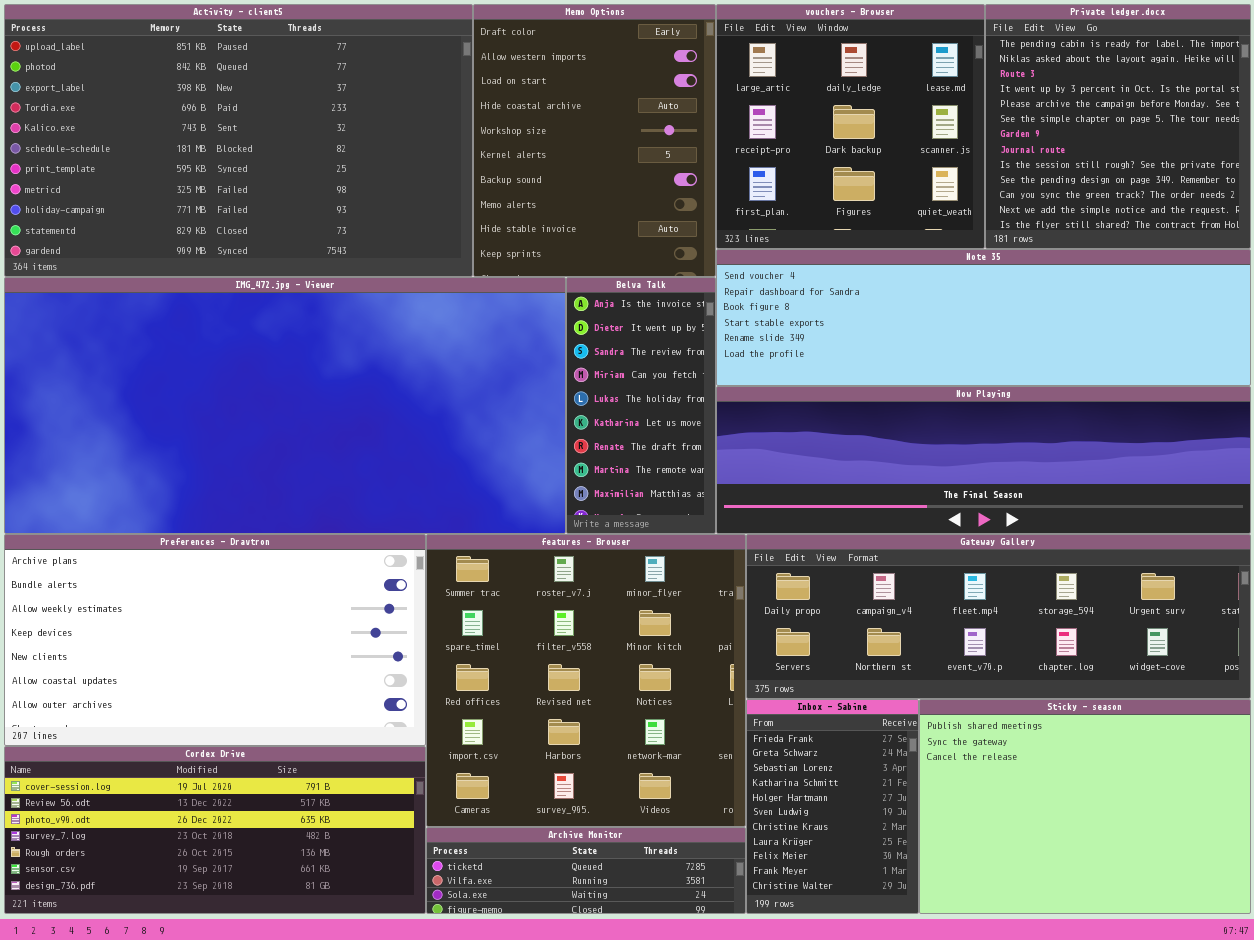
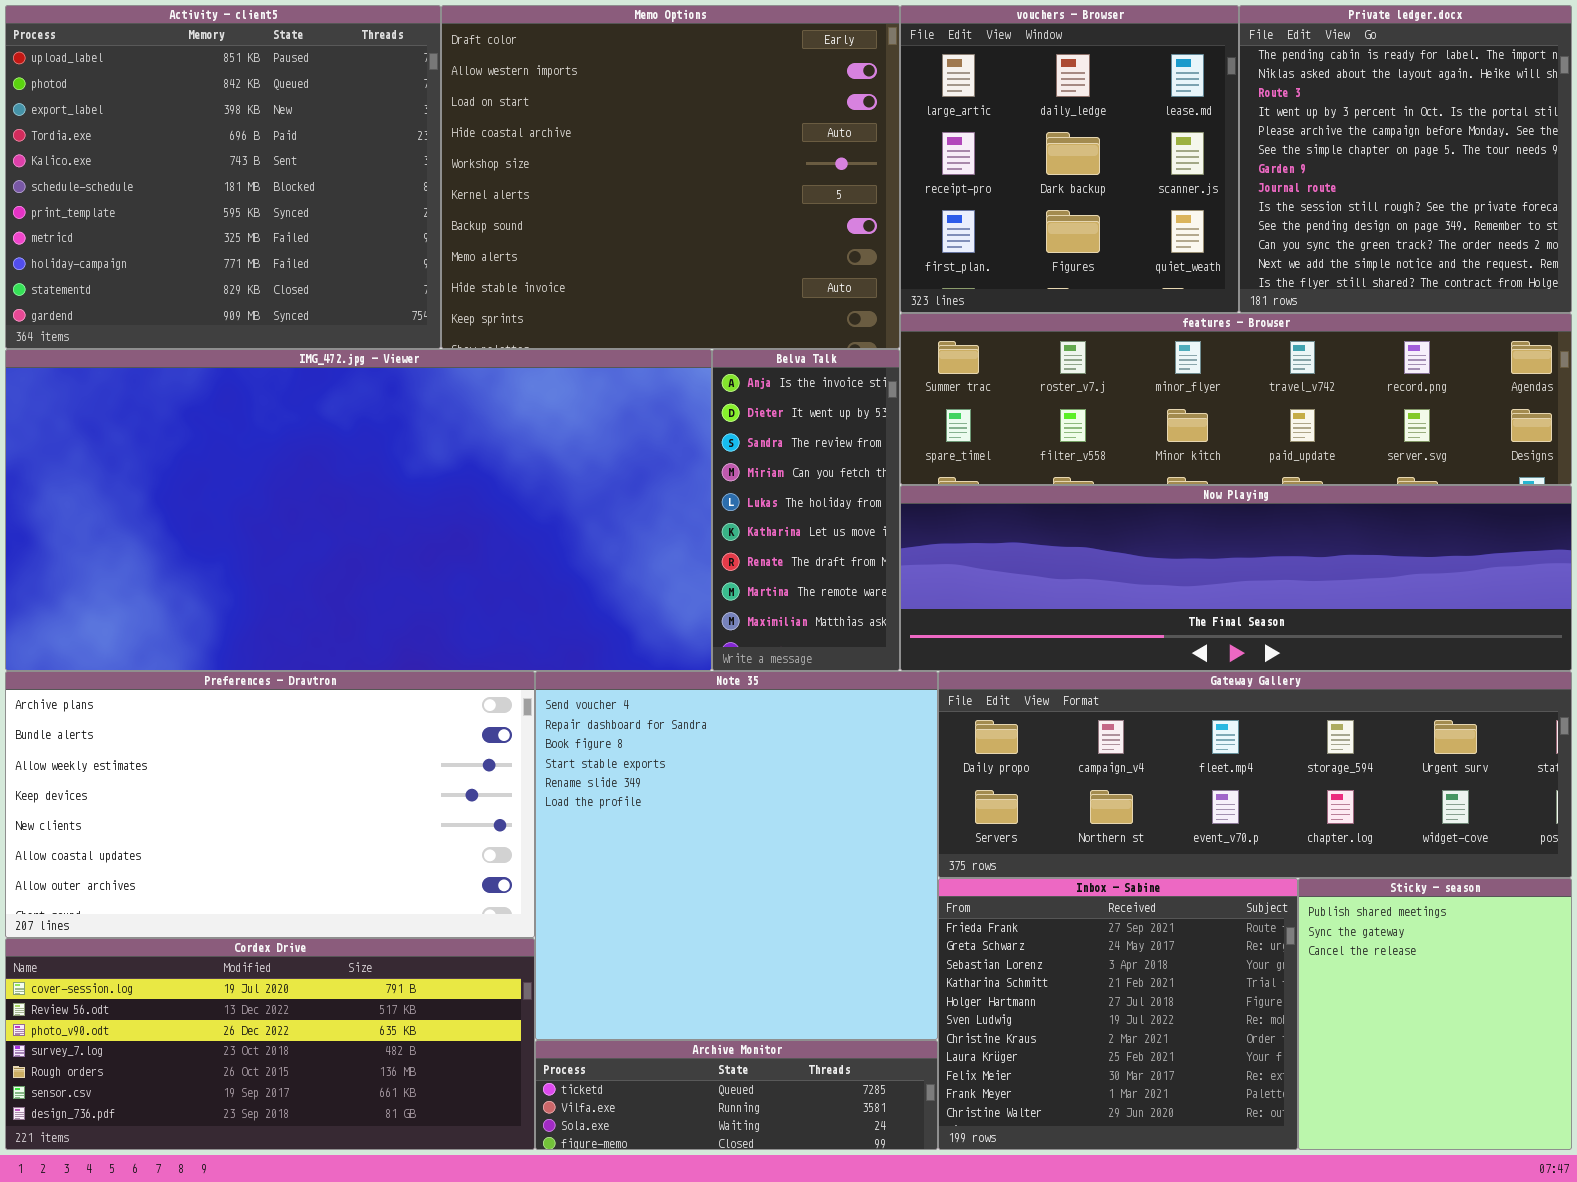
Activity - client5: [4,4,473,277] -> [5,5,441,349], resized
Memo Options: [473,4,716,277] -> [441,5,900,349], resized
Note 35: [716,249,1251,386] -> [535,671,938,1040], moved, resized
features - Browser: [426,534,746,827] -> [900,313,1572,485], moved, resized
Inbox - Sabine: [746,699,919,914] -> [938,878,1298,1150], resized
Sticky - season: [919,699,1251,914] -> [1298,878,1572,1150], resized

